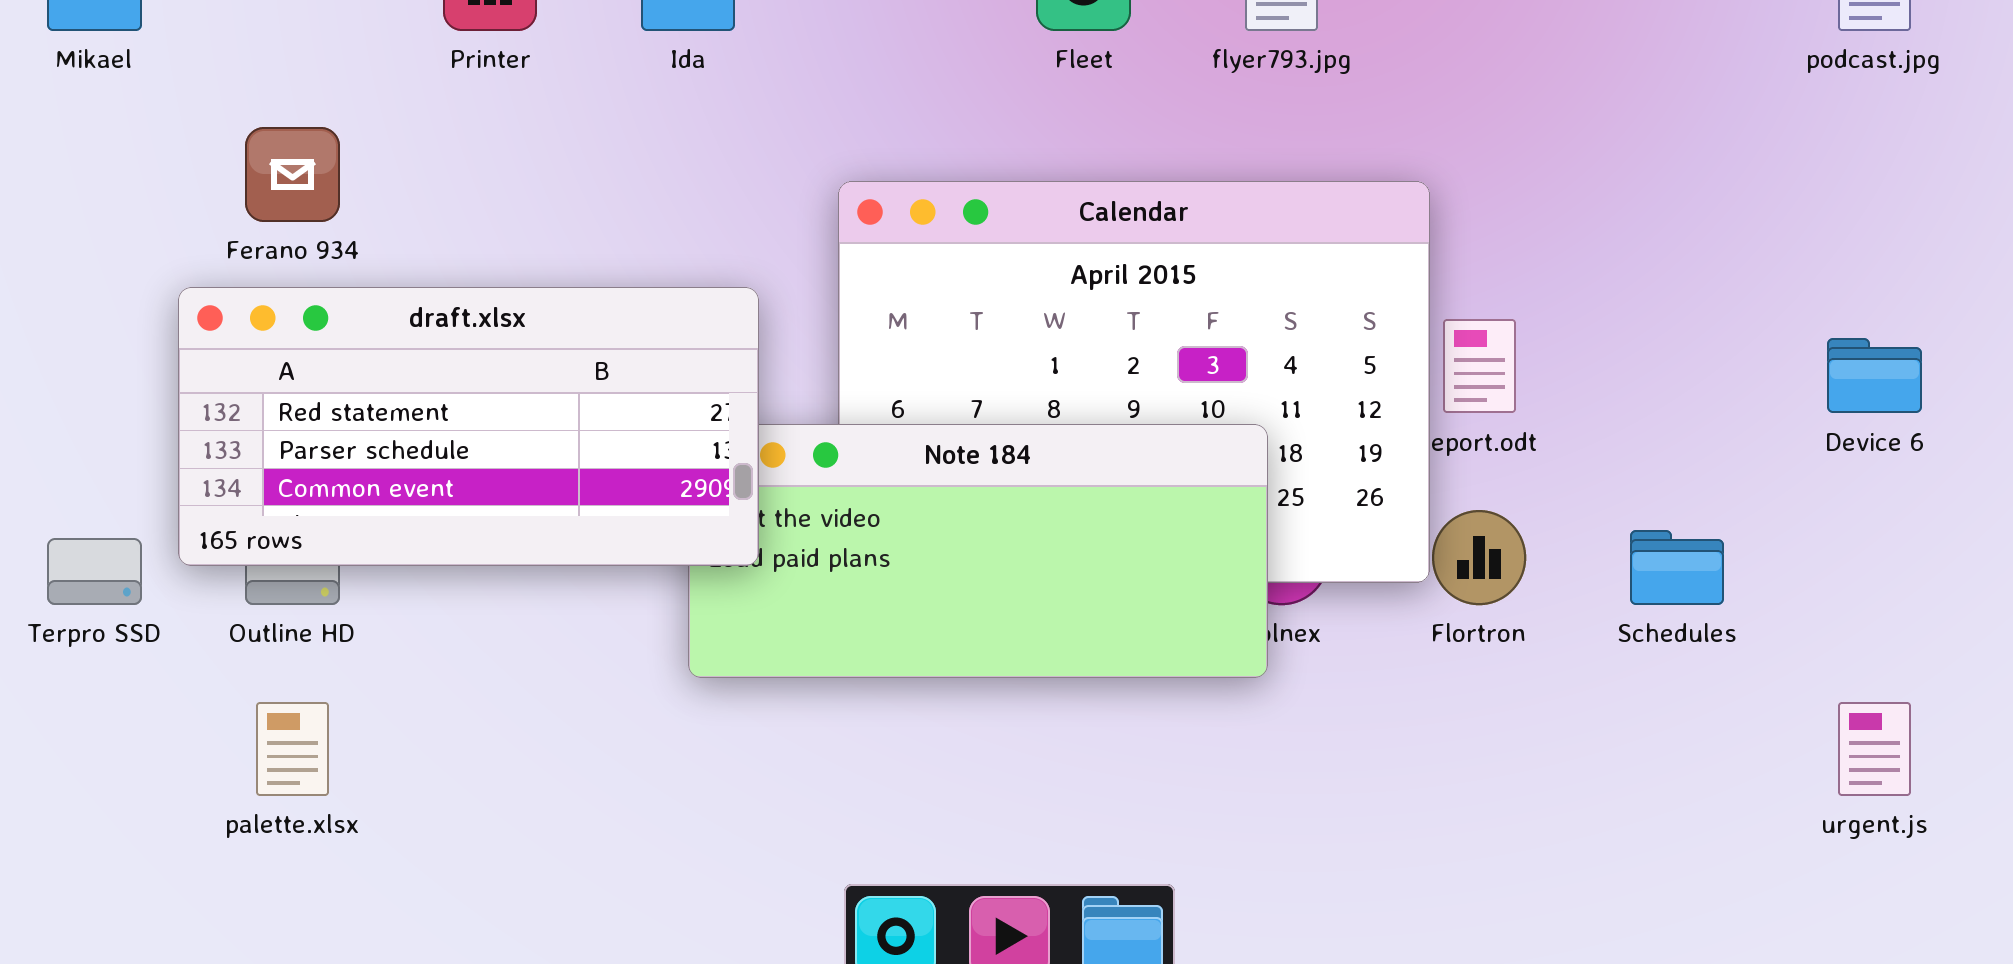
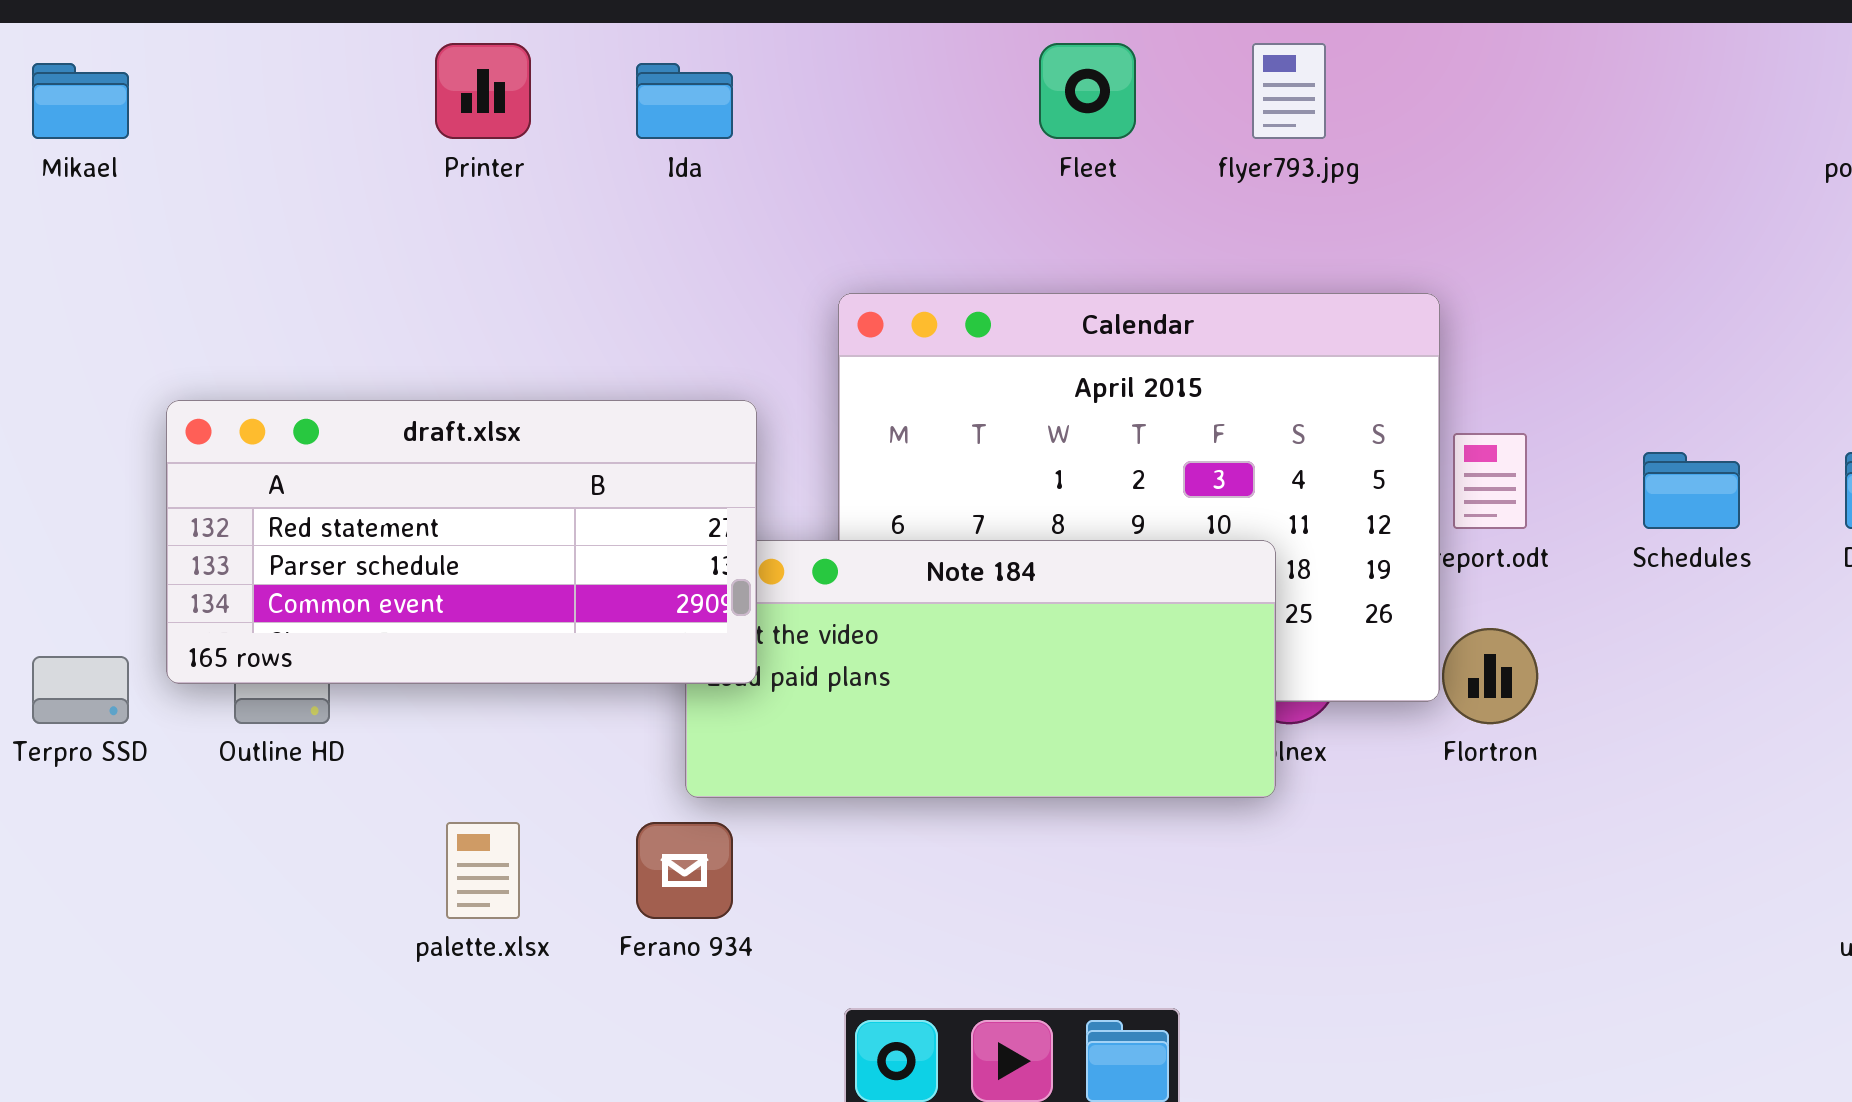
Ferano 934: [245,127,340,222] -> [636,822,733,919], moved
Schedules: [1630,530,1724,605] -> [1643,452,1740,529], moved
palette.xlsx: [256,702,329,796] -> [446,822,520,919], moved

